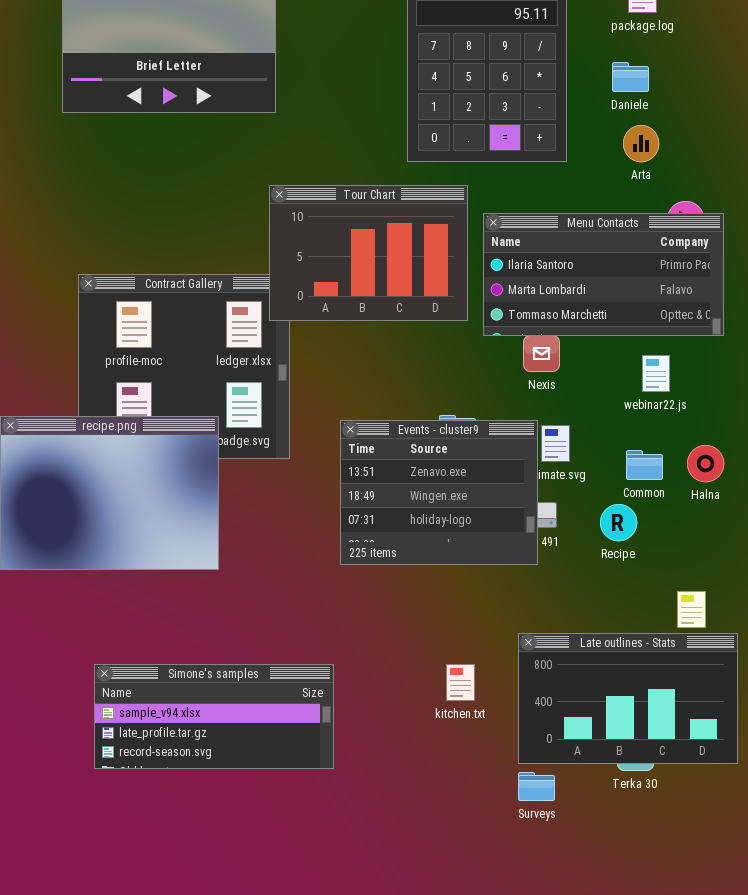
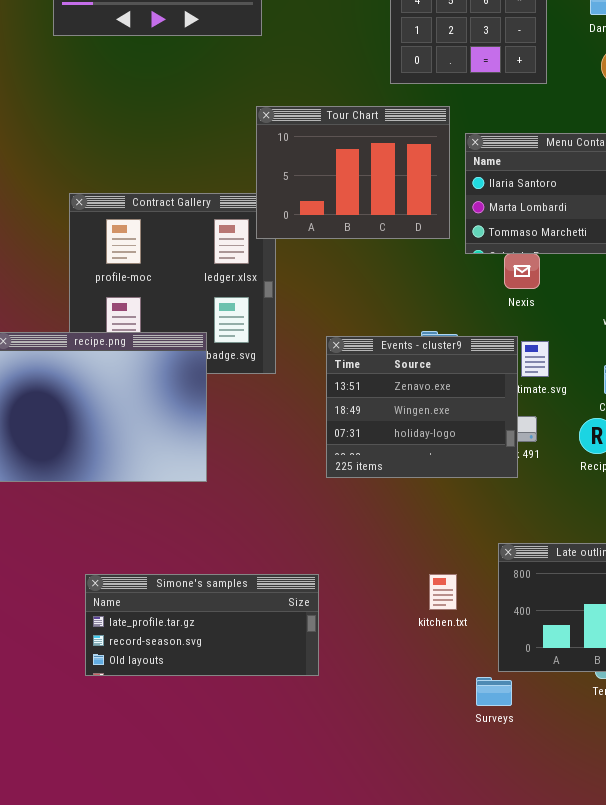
Simone's samples: [94,664,334,769] -> [85,574,319,676], scrolled down 1 row
Surveys: [518,772,555,801] -> [476,677,512,706], moved

